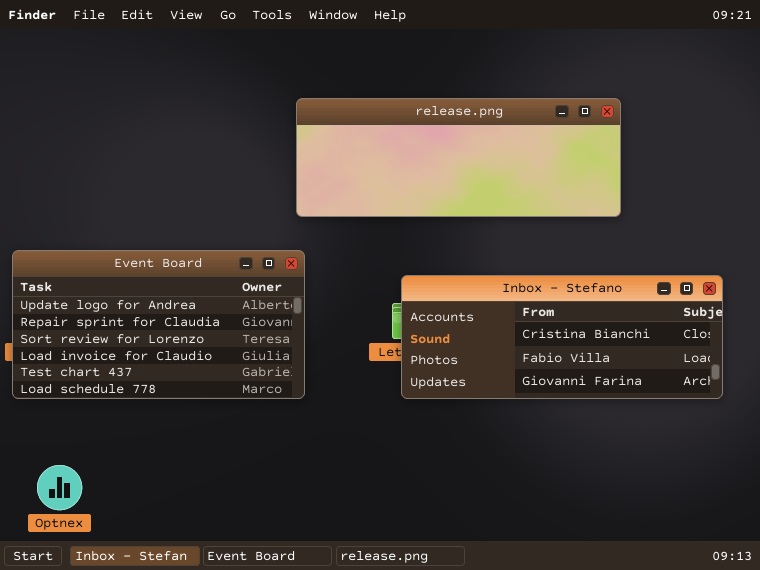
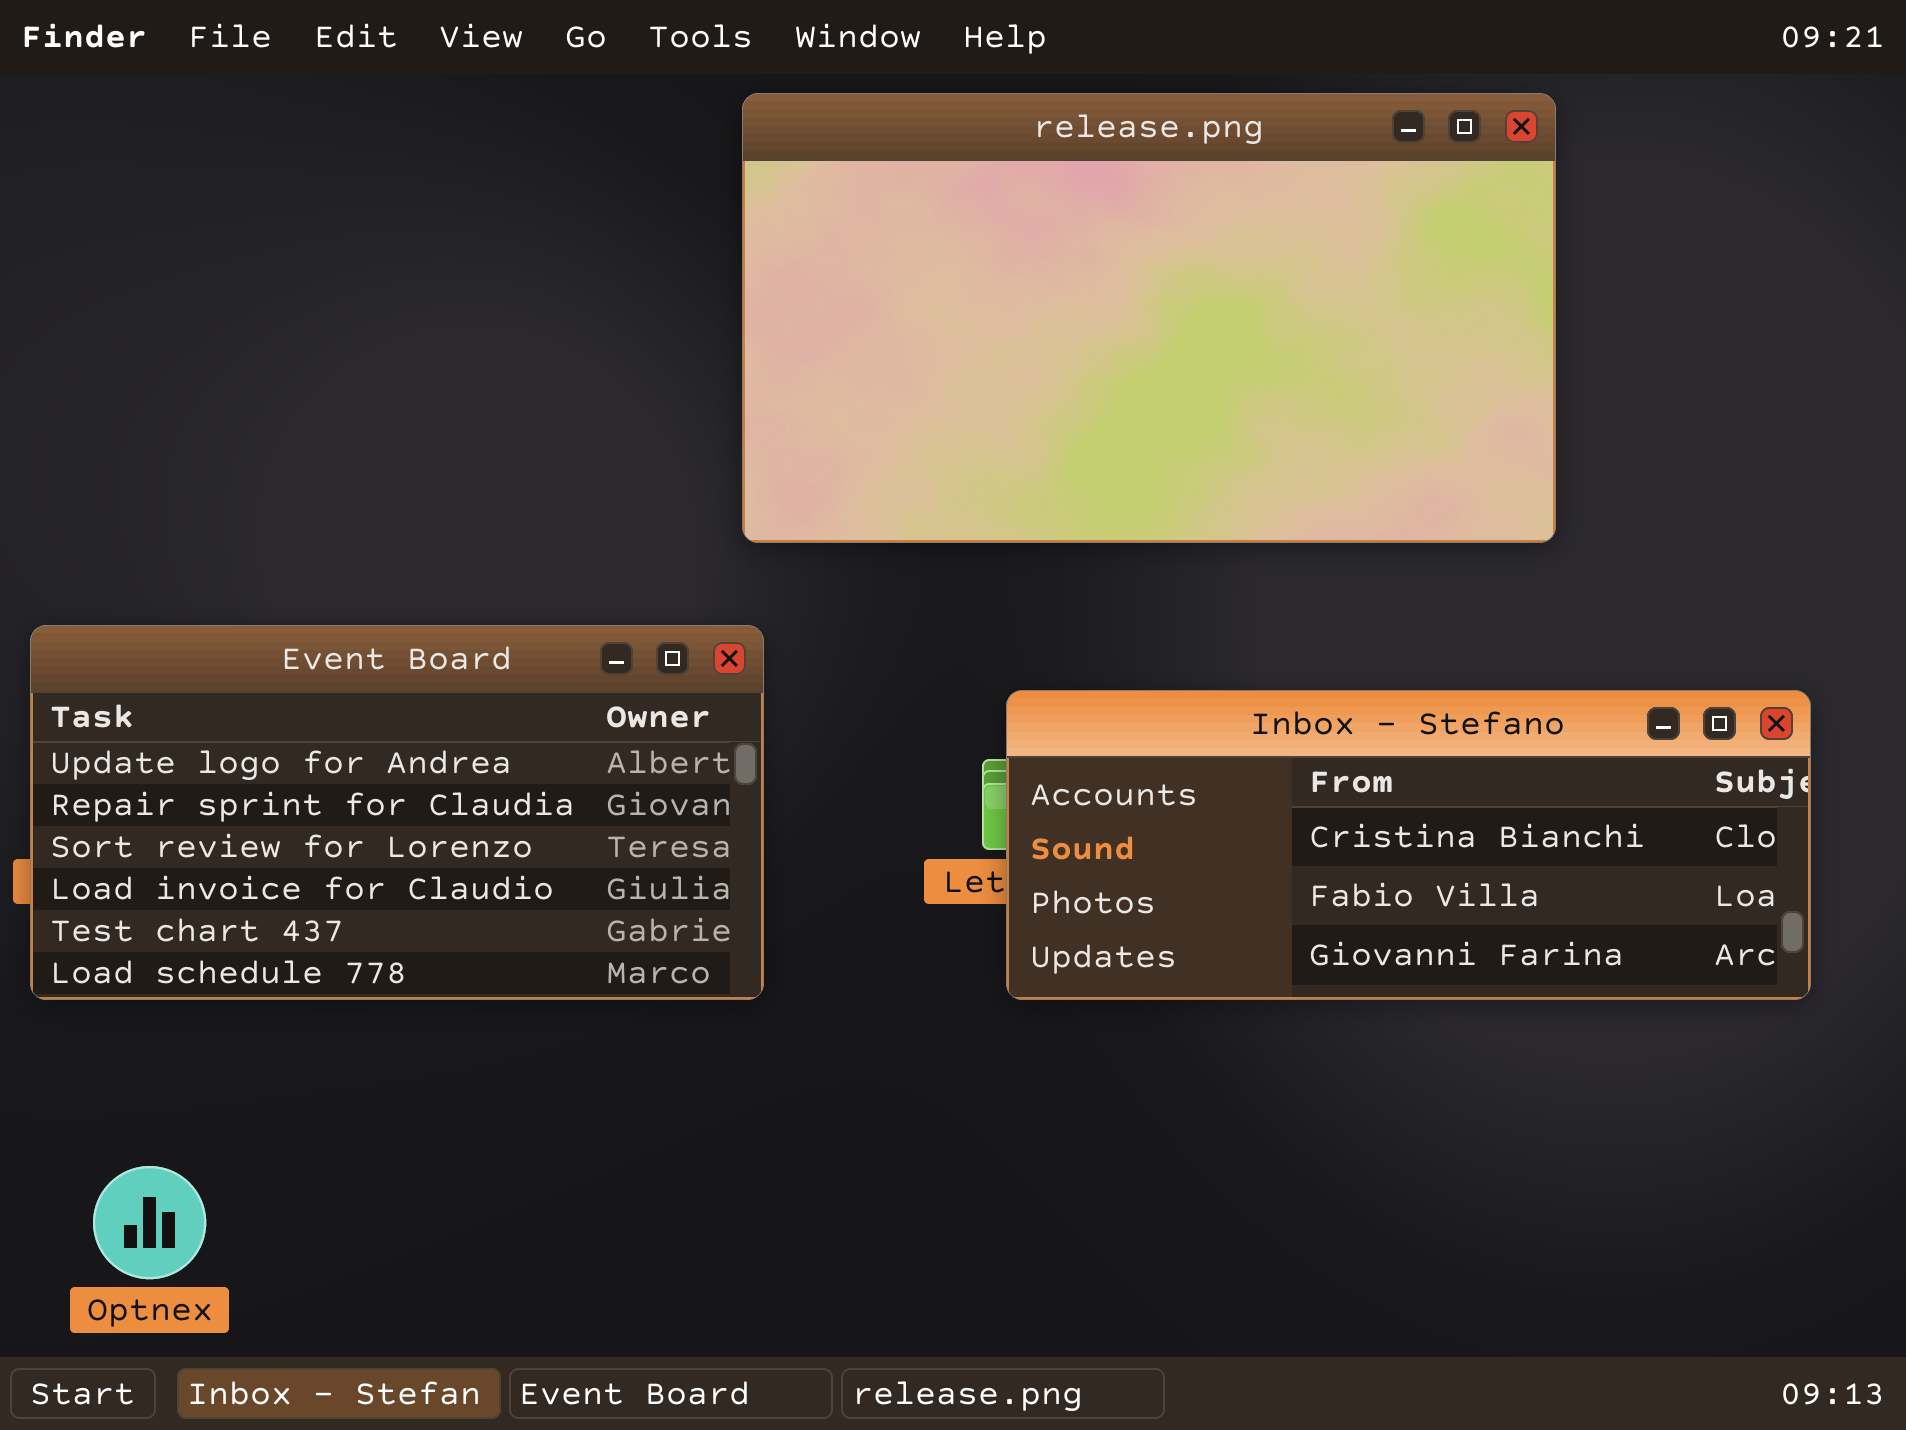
release.png: [296,98,621,217] -> [742,93,1556,543], resized

